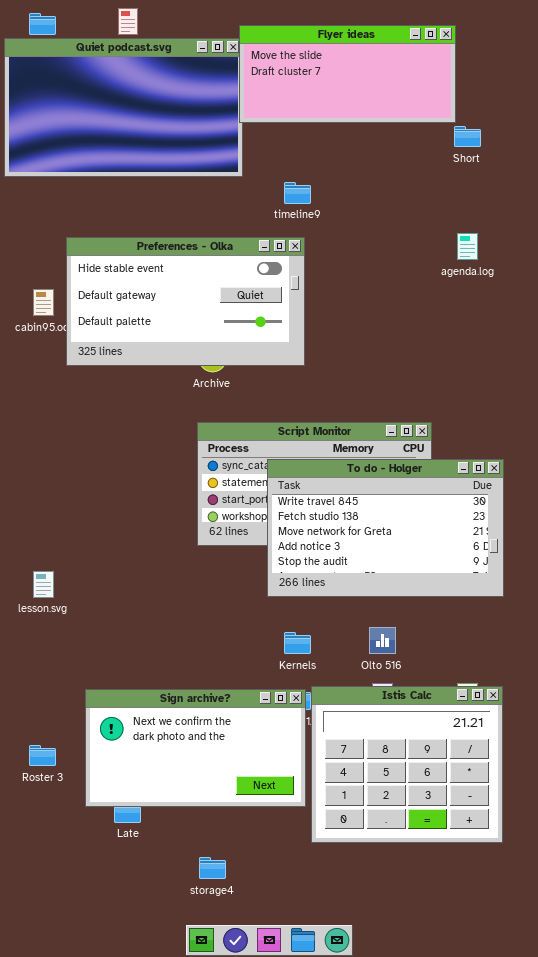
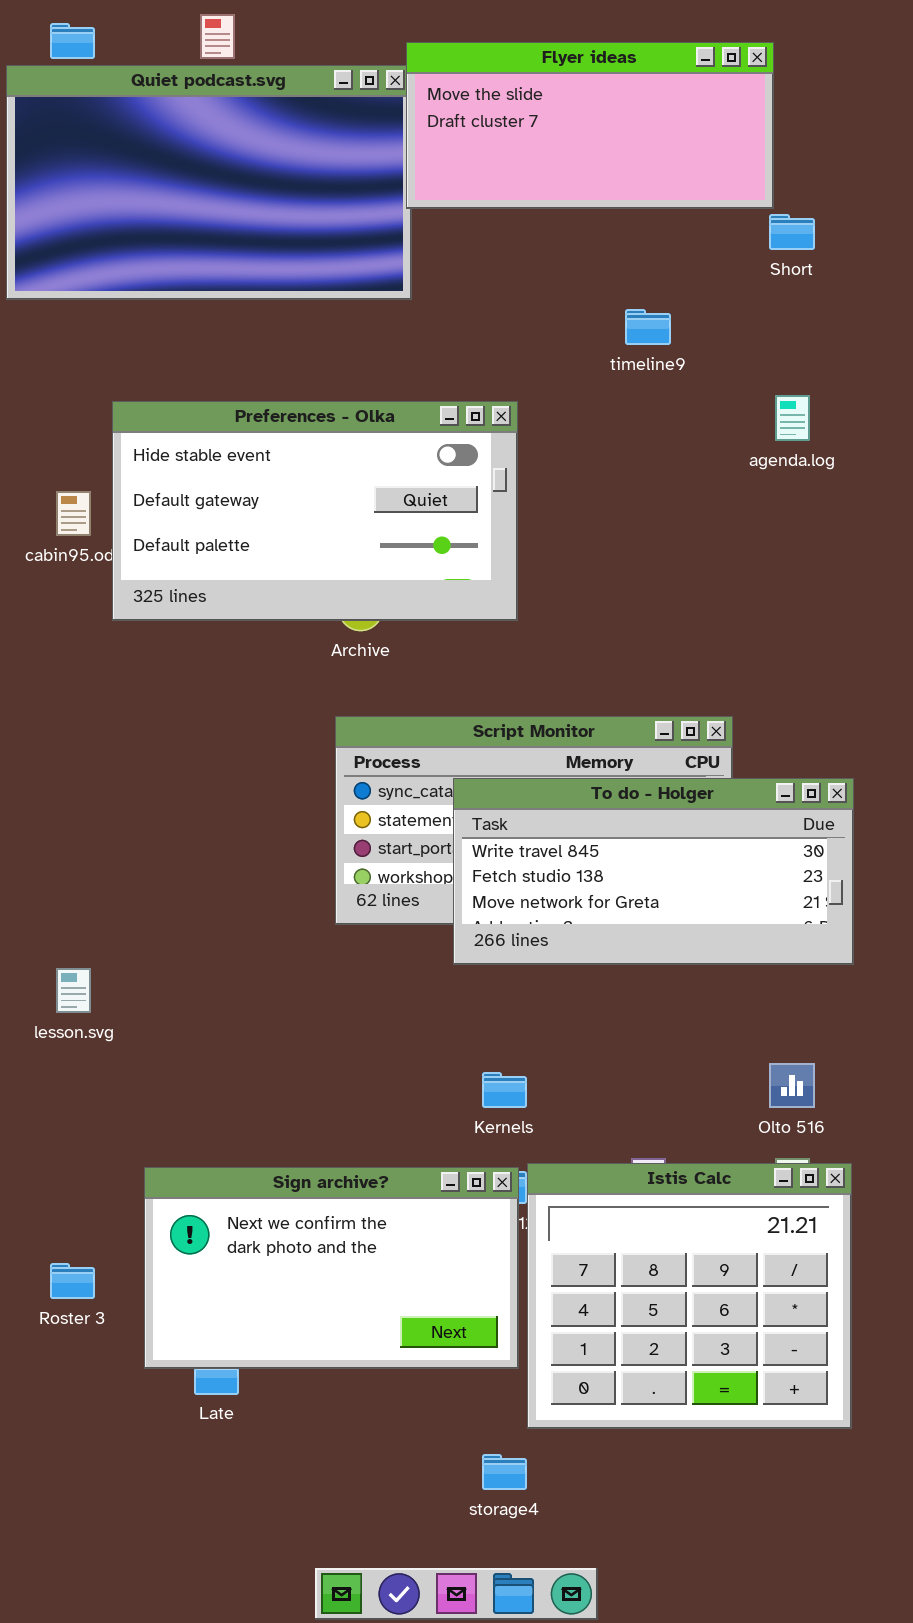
timeline9: [284,182,311,204] -> [625,309,671,345], moved
To do - Holger: [267,459,504,597] -> [453,778,854,965], resized
Olto 516: [369,627,396,654] -> [769,1063,815,1108], moved
storage4: [199,857,226,879] -> [482,1454,527,1490], moved

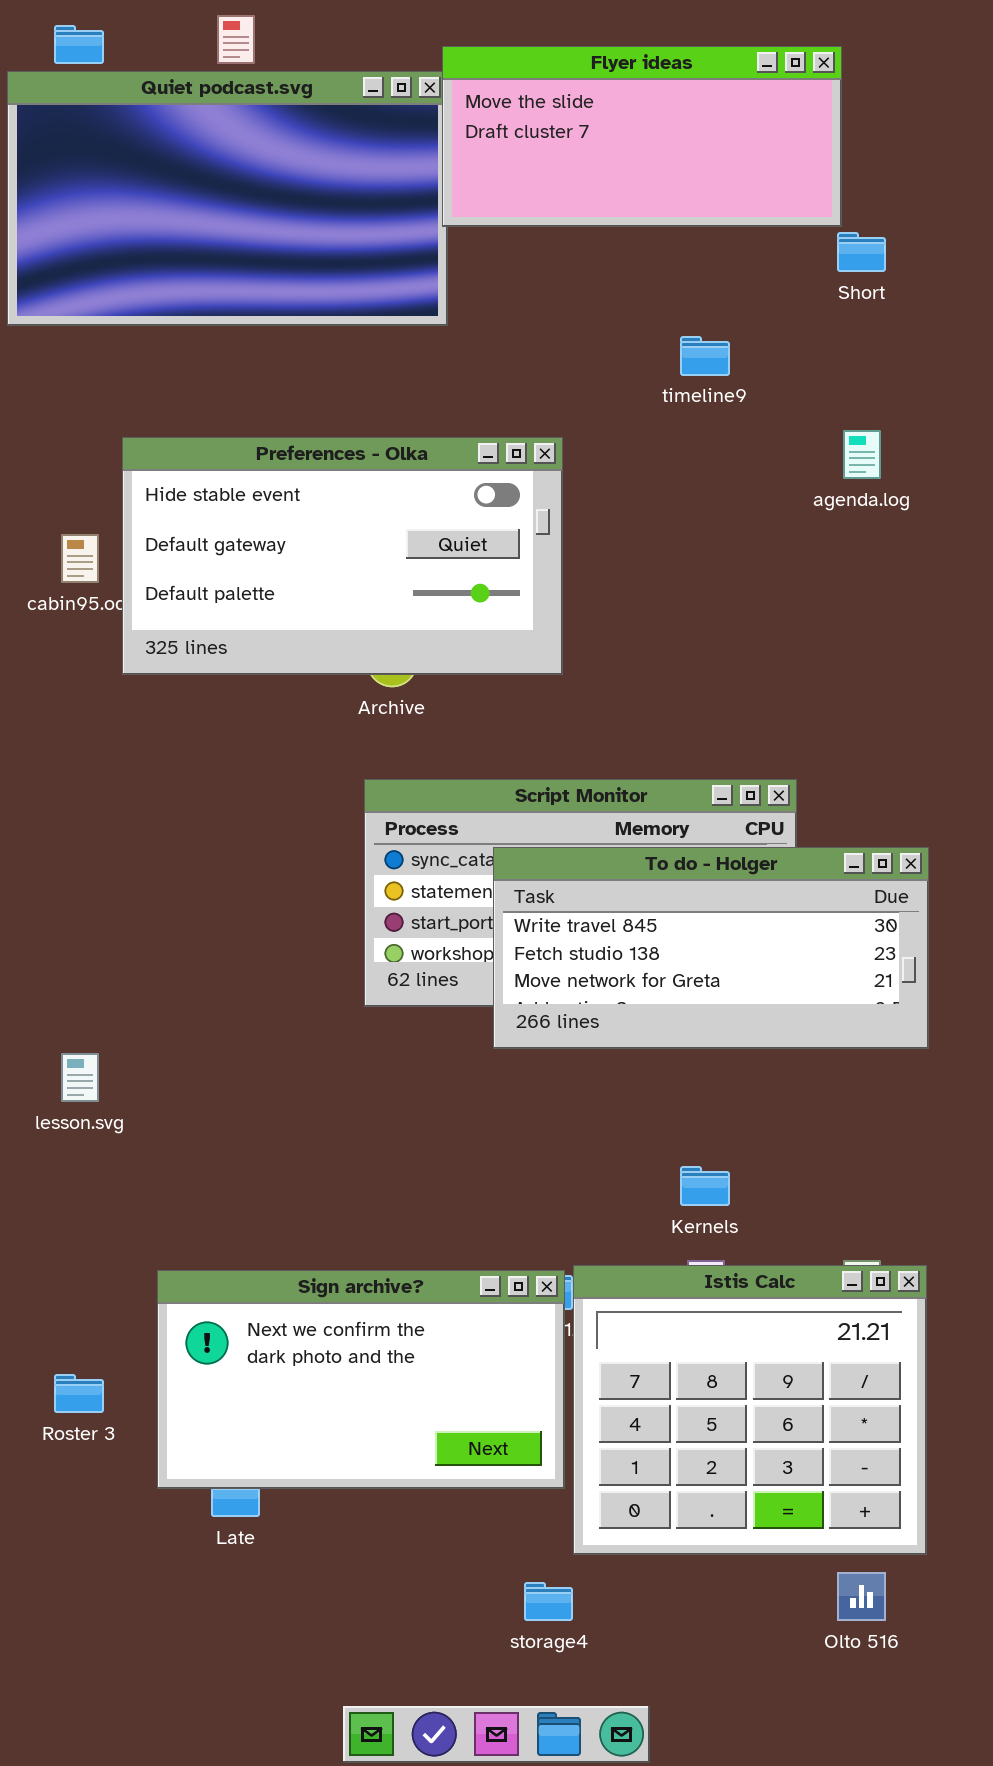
Olto 516: [769,1063,815,1108] -> [837,1572,886,1621], moved
Kernels: [482,1072,527,1108] -> [680,1166,730,1206], moved

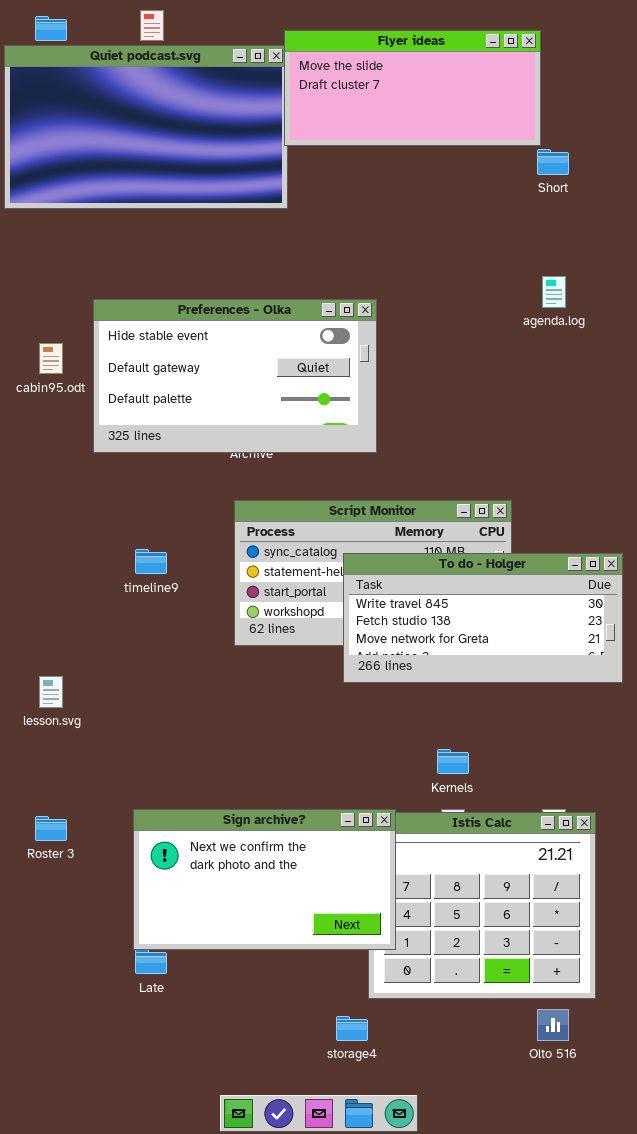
timeline9: [680,336,730,376] -> [135,549,167,574], moved
Preferences - Olka: [122,437,563,675] -> [93,299,377,453], moved
To do - Holger: [493,847,929,1049] -> [343,553,623,683], moved
Sign archive?: [157,1270,565,1489] -> [133,809,396,950], moved
Roster 3: [54,1374,104,1413] -> [35,816,67,841], moved

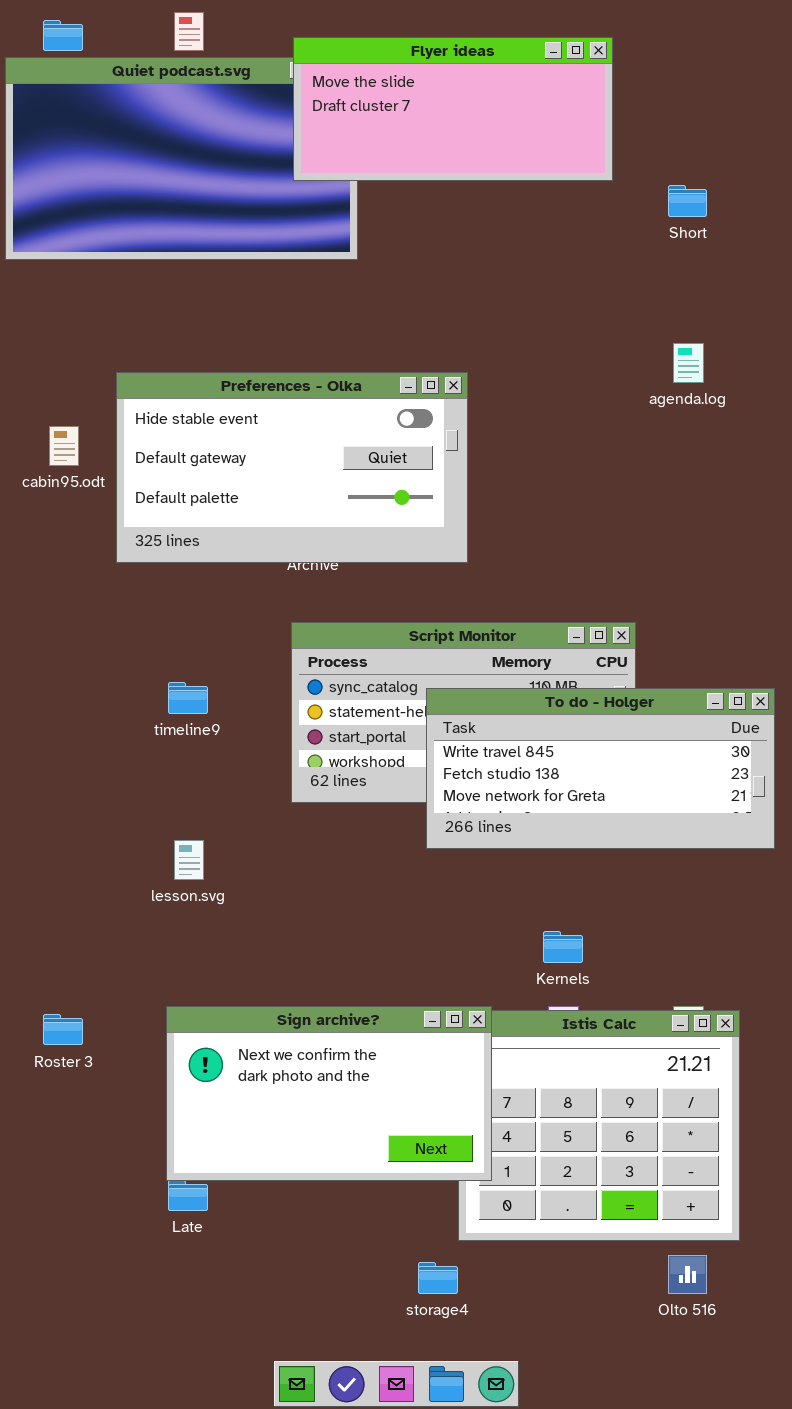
Flyer ideas: [284,30,541,146] -> [293,37,613,181], moved
lesson.svg: [39,676,63,708] -> [174,840,204,880], moved

